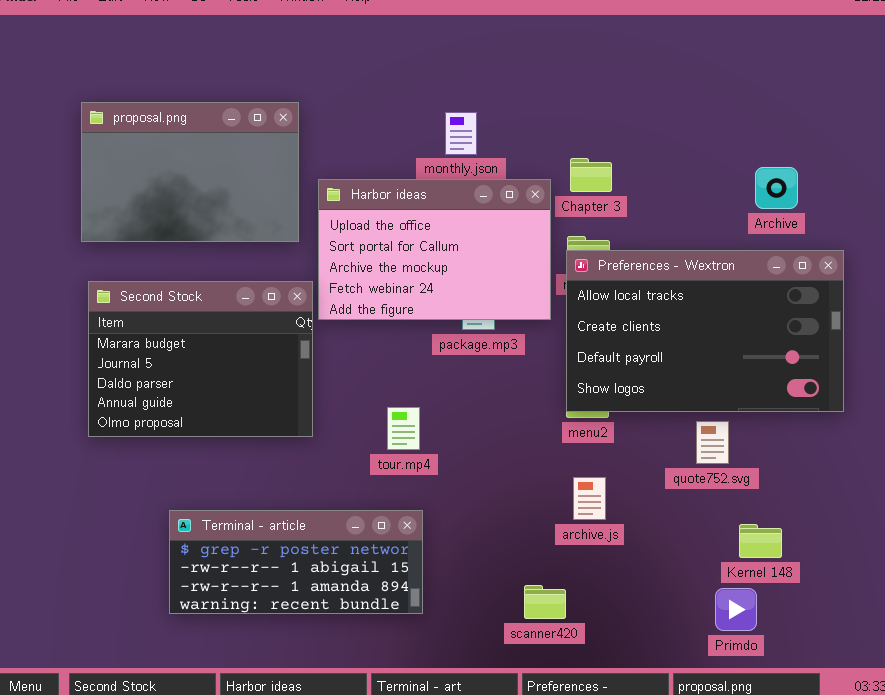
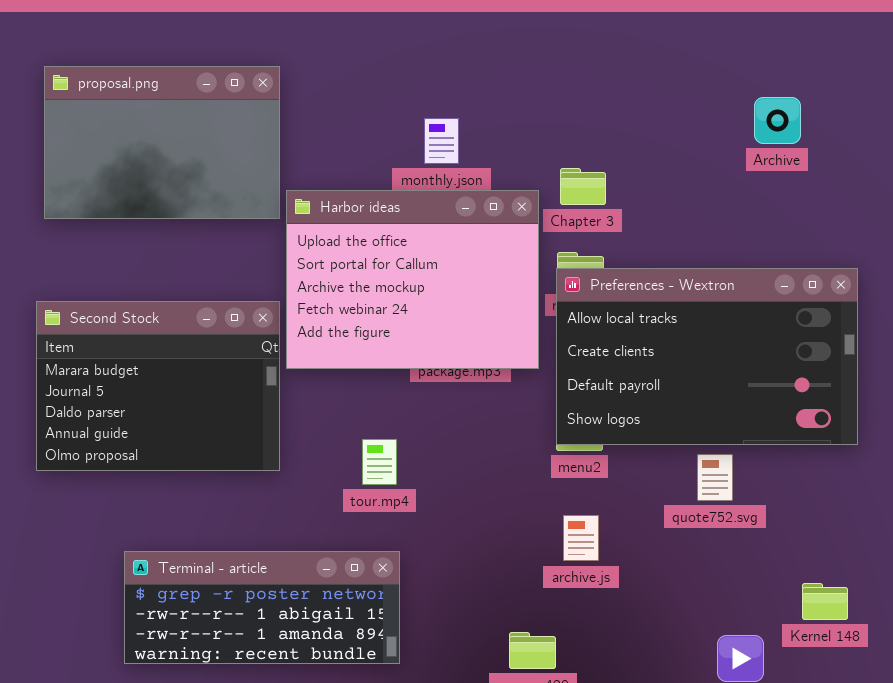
proposal.png: [81,102,299,242] -> [44,66,280,219], moved
Archive: [755,167,798,209] -> [754,97,801,144], moved
Harbor ideas: [318,179,551,320] -> [286,190,539,369], resized
Kernel 148: [739,524,782,558] -> [802,583,848,620], moved

